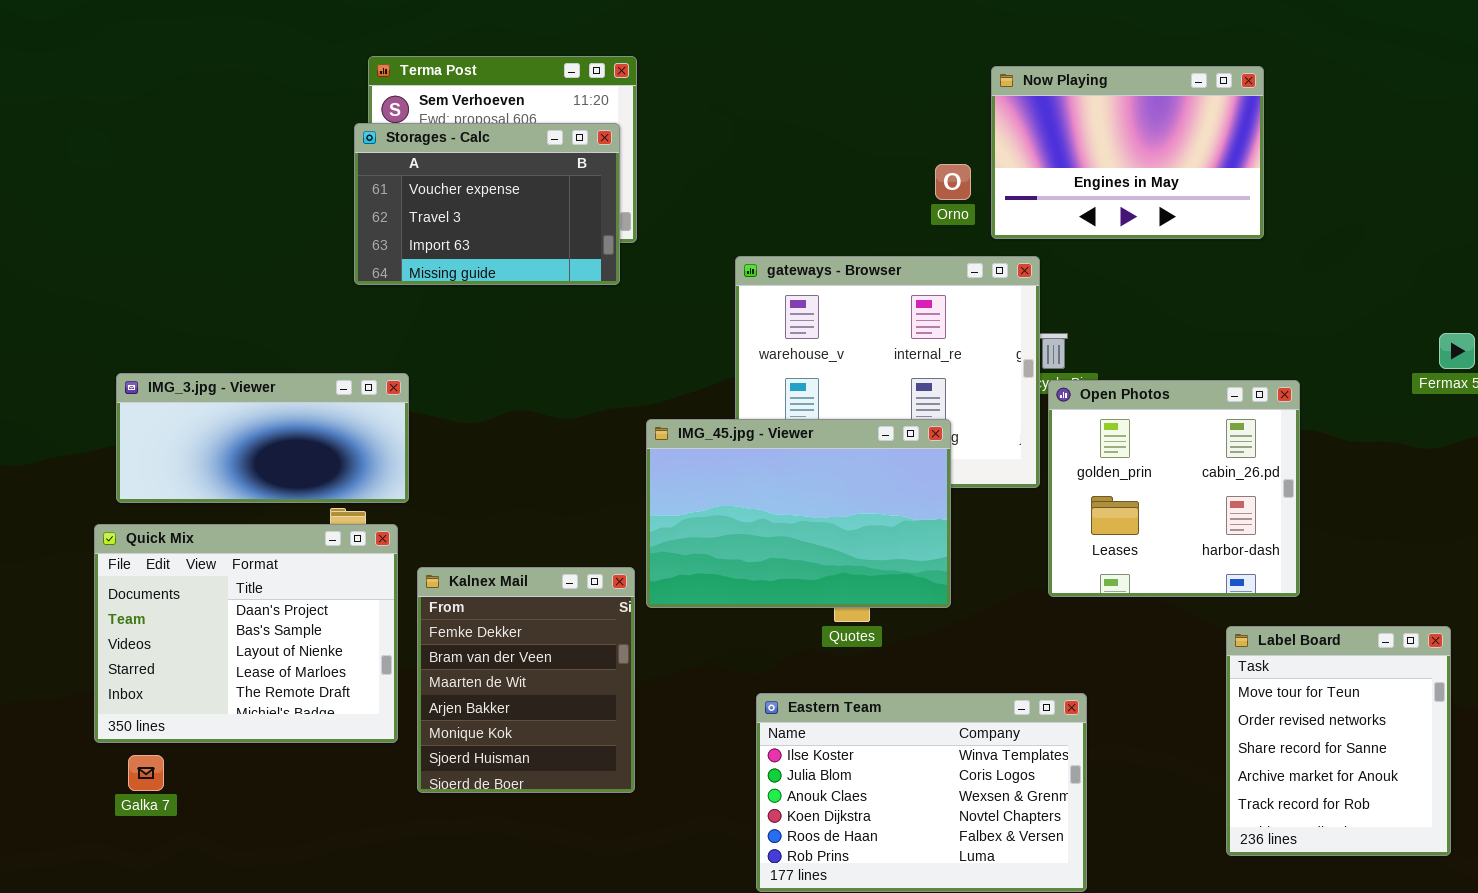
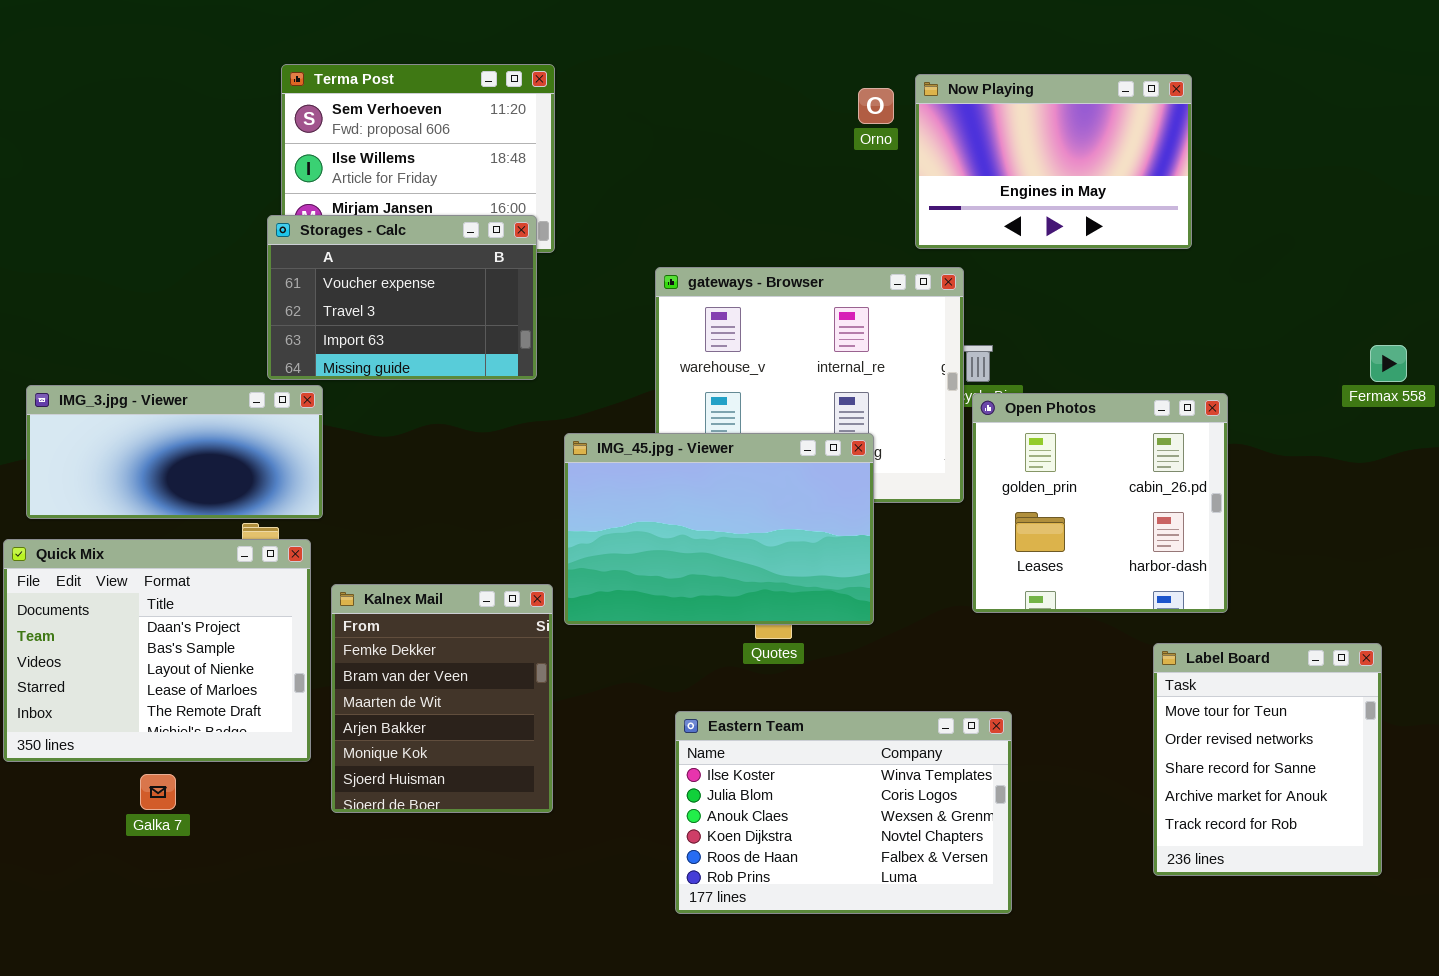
Storages - Calc: [354,123,620,285] -> [267,215,537,380], moved
Orno: [935,164,971,200] -> [858,88,894,124], moved
Galka 7: [128,755,164,791] -> [140,774,176,810], moved

